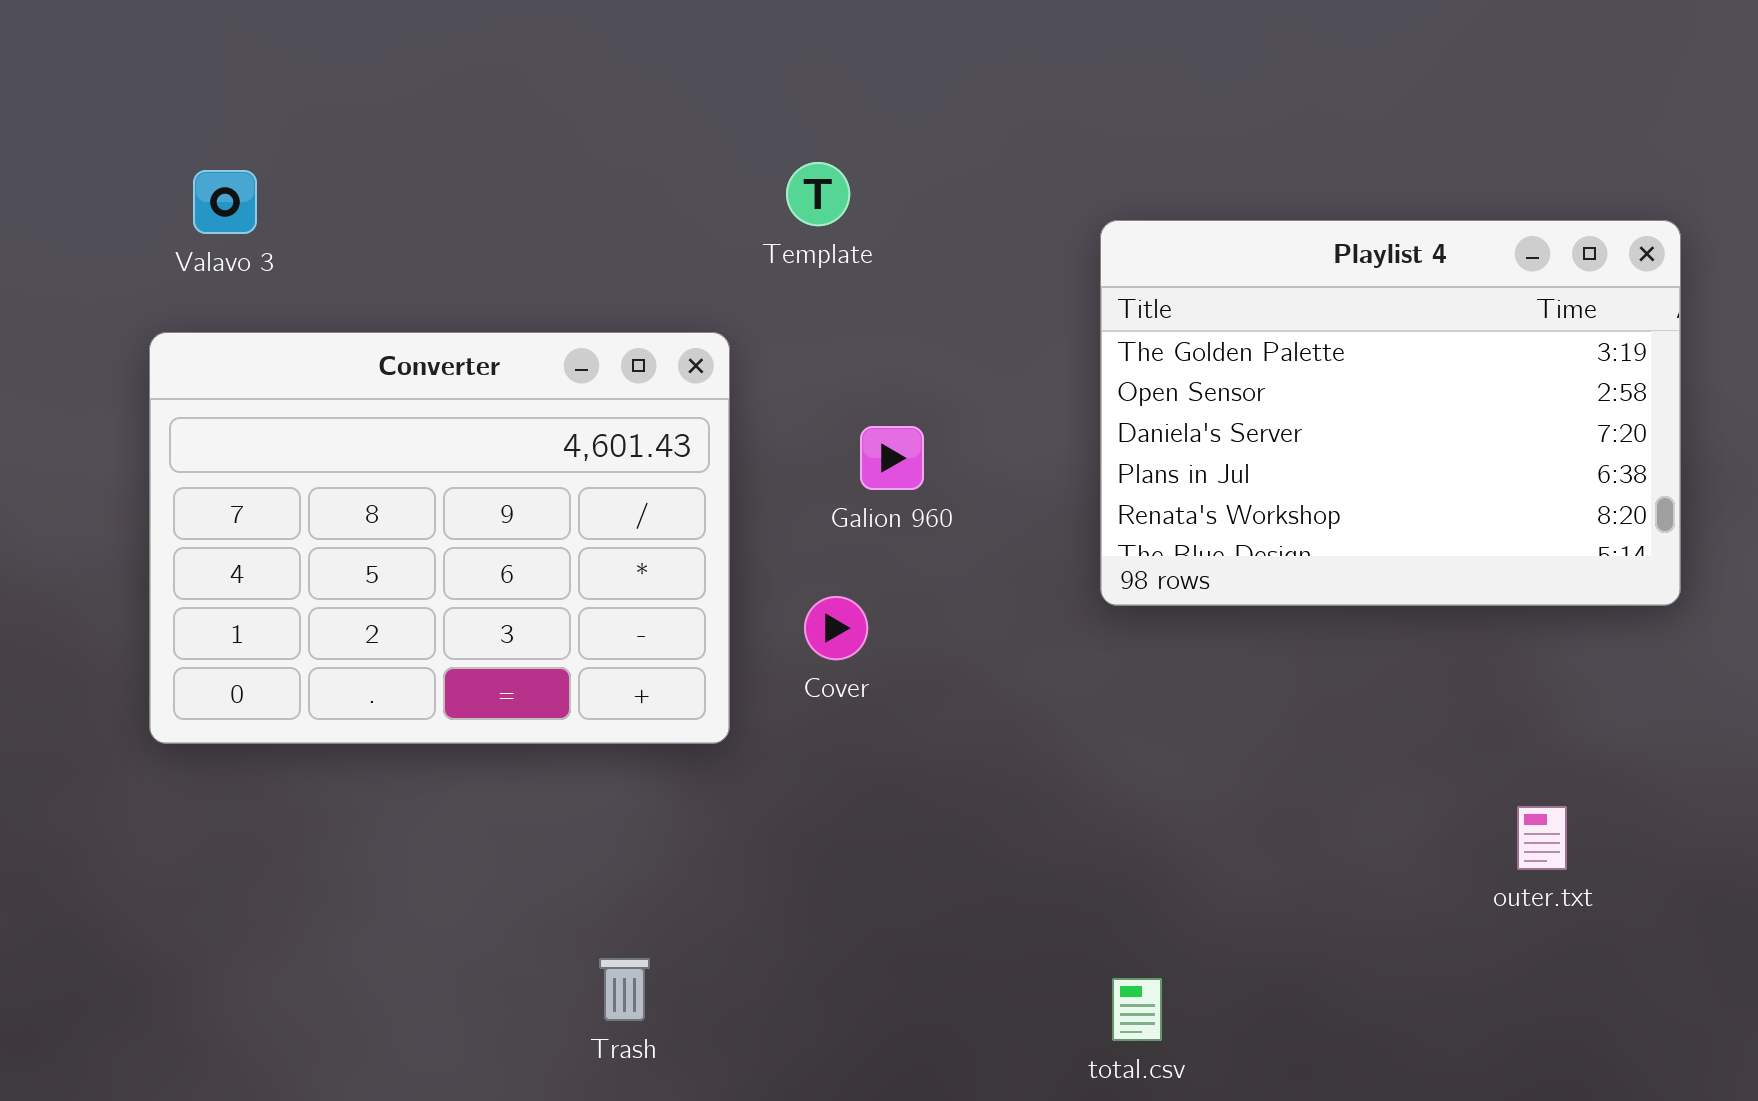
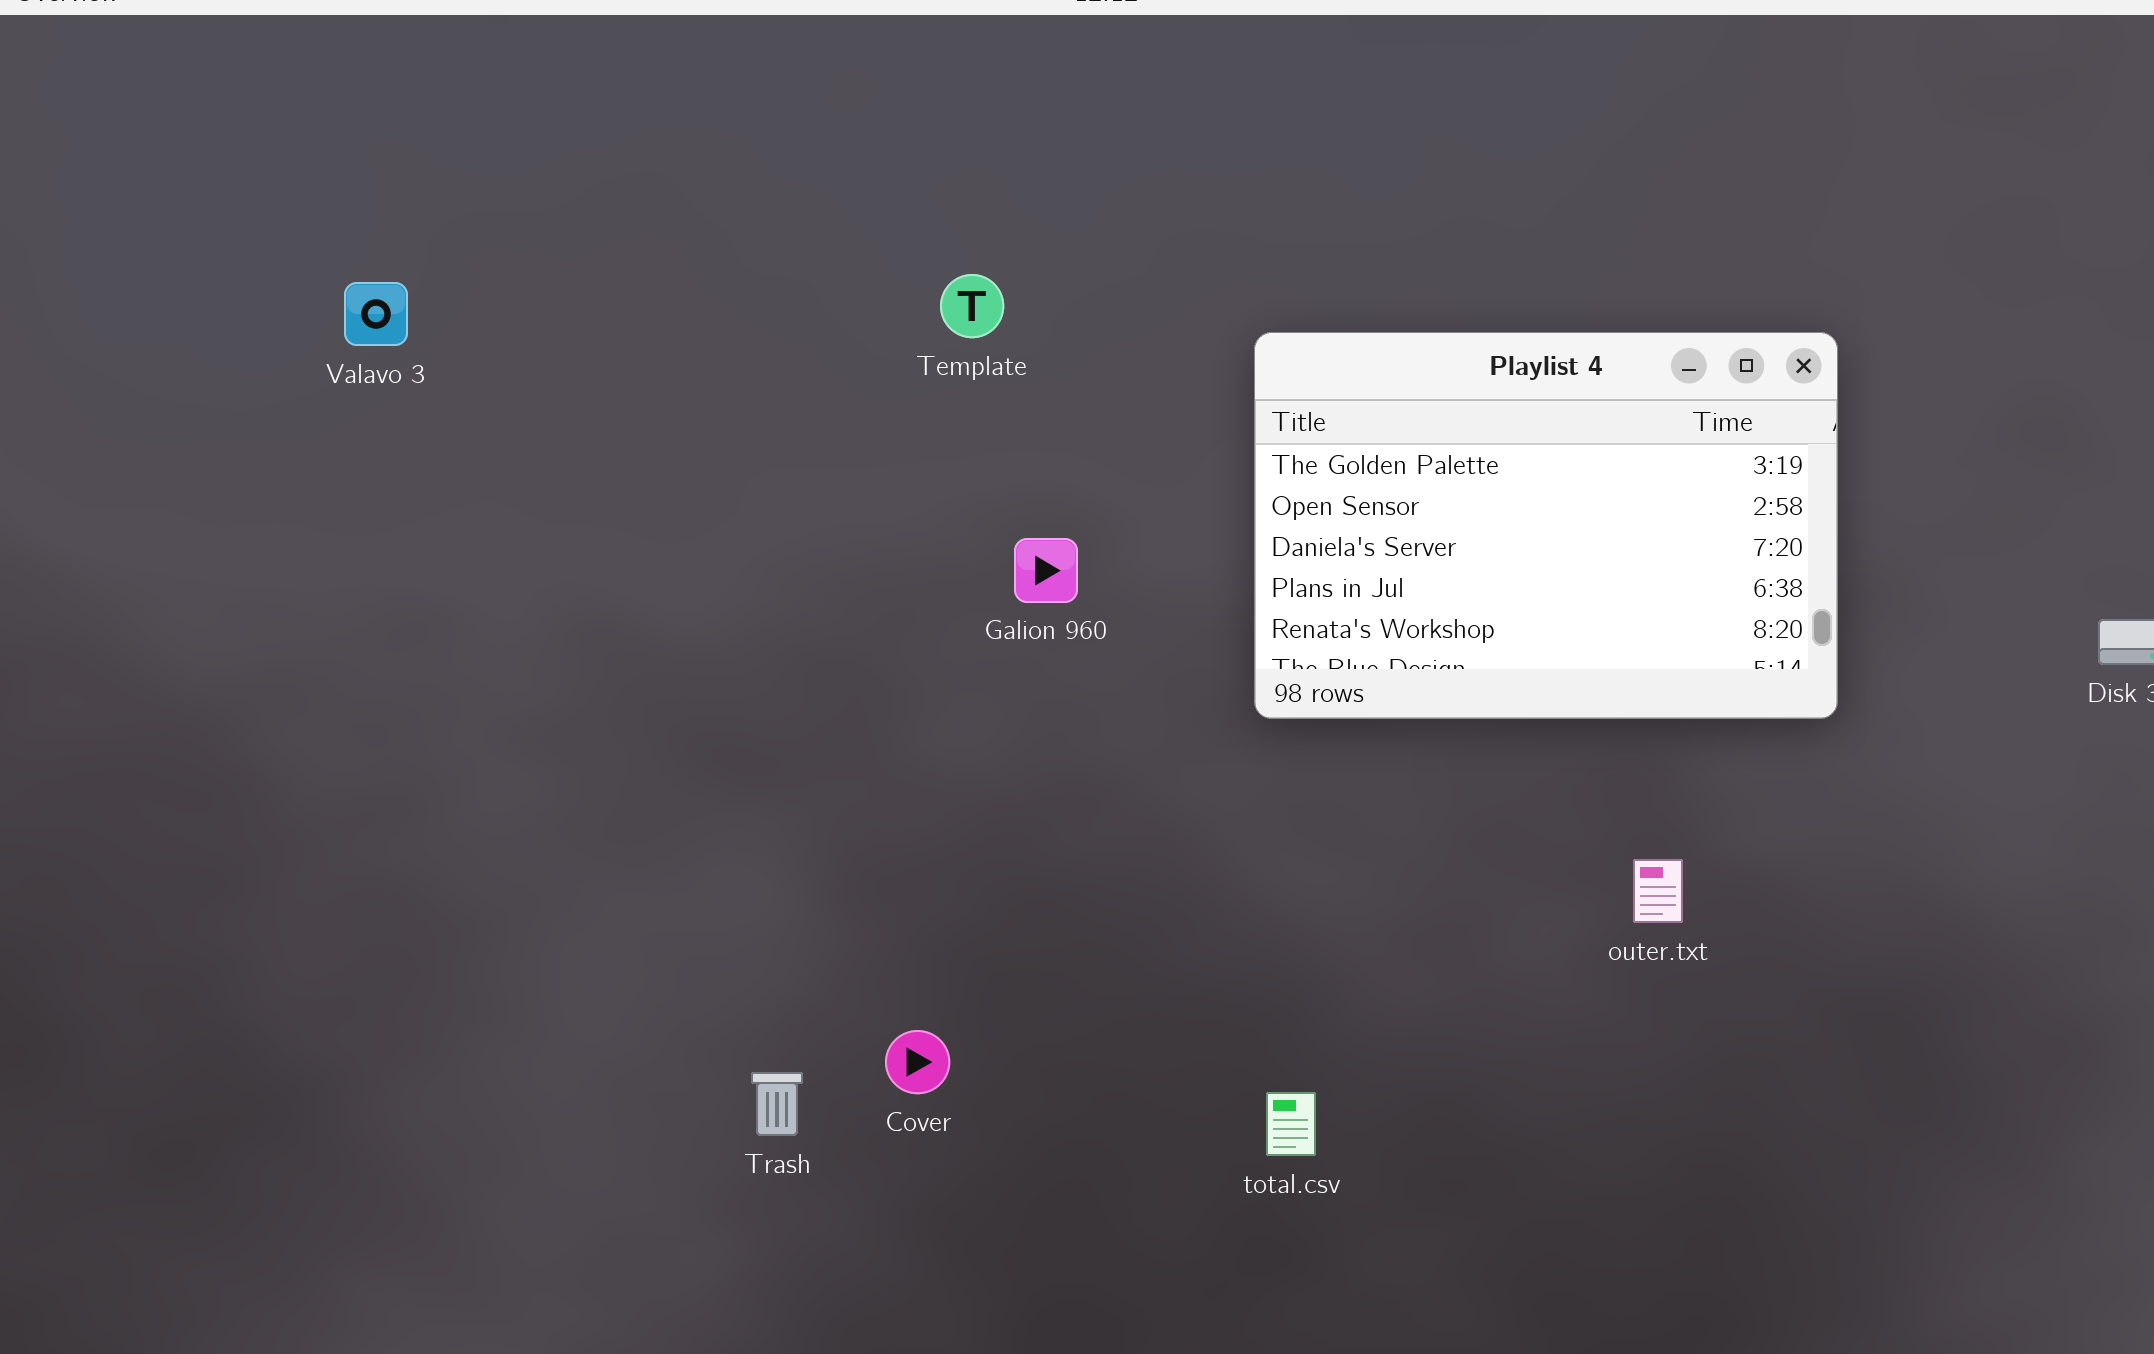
Converter: [149,332,730,744] -> none, closed
Cover: [804,596,868,660] -> [885,1030,950,1094], moved
outer.txt: [1517,806,1567,870] -> [1633,859,1683,923], moved

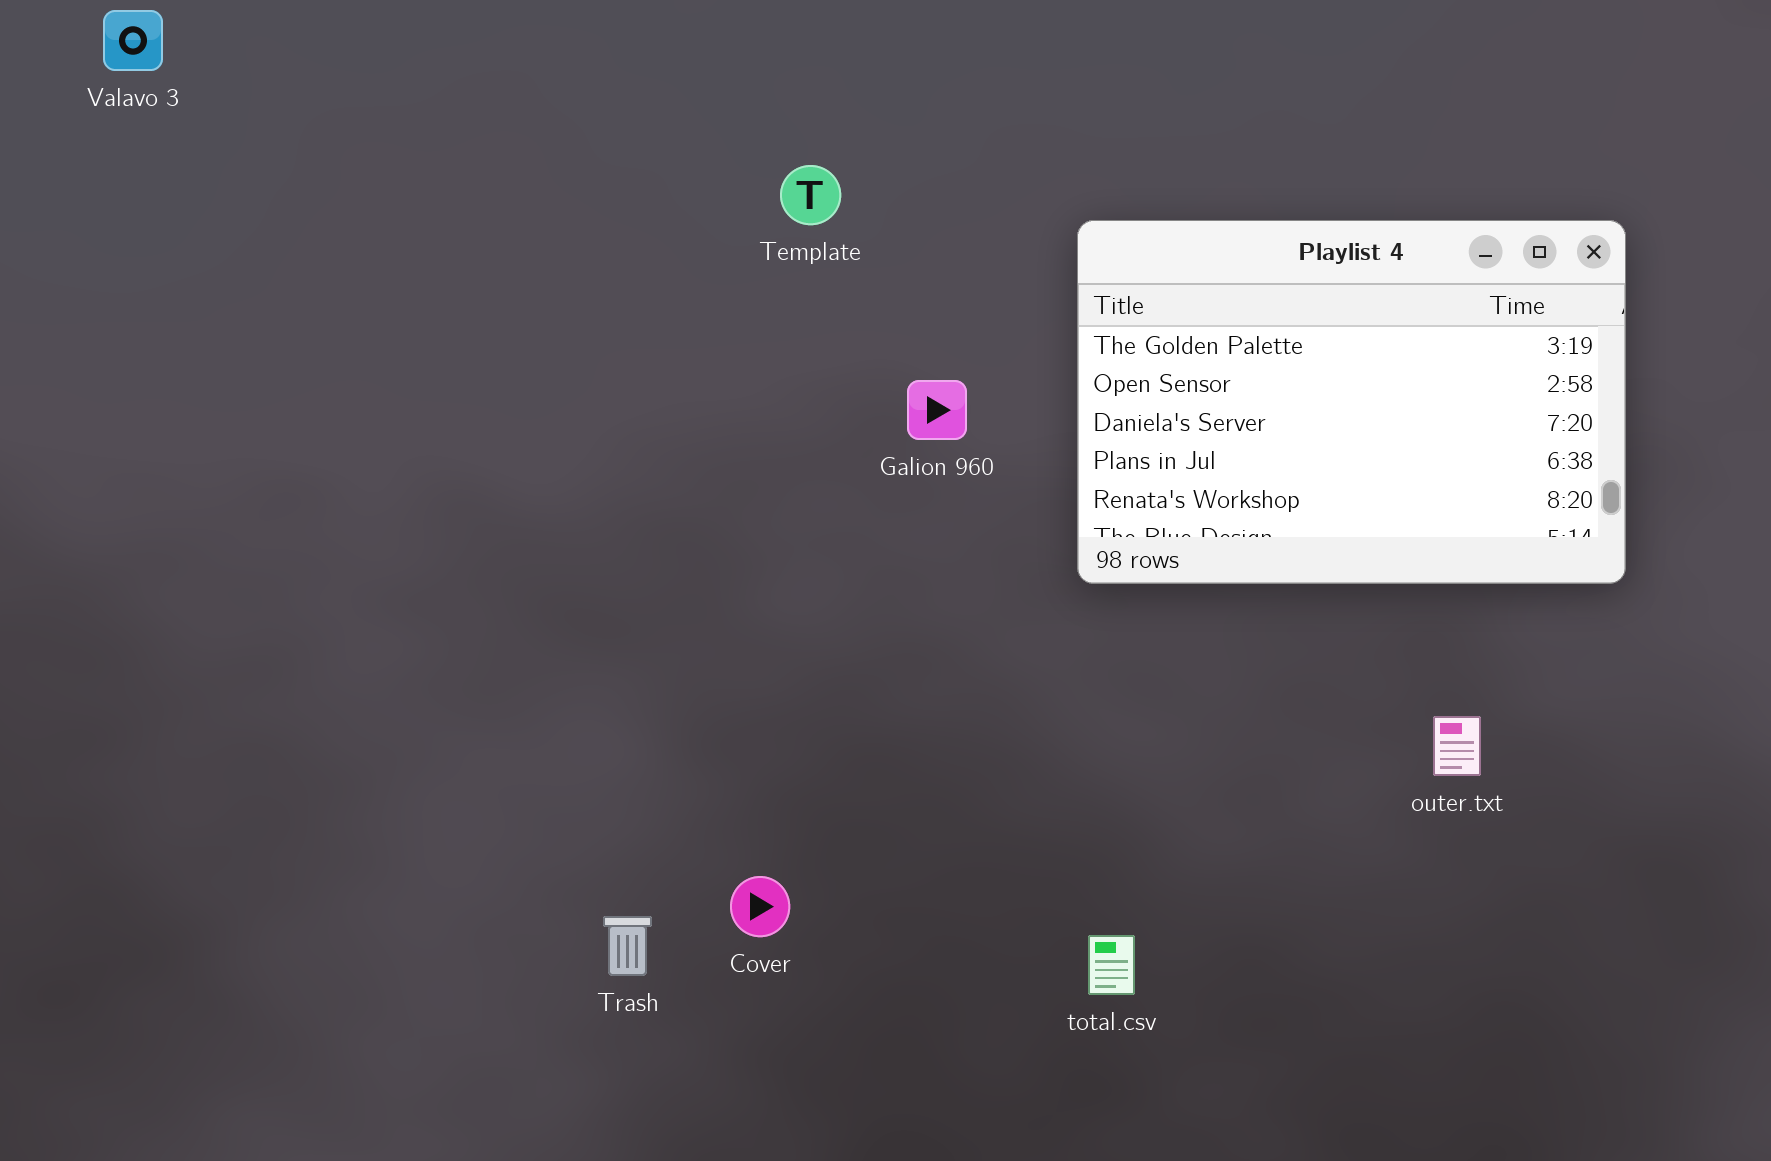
Valavo 3: [344,282,408,346] -> [103,10,163,71], moved
Galion 960: [1014,538,1078,603] -> [907,380,967,440], moved

